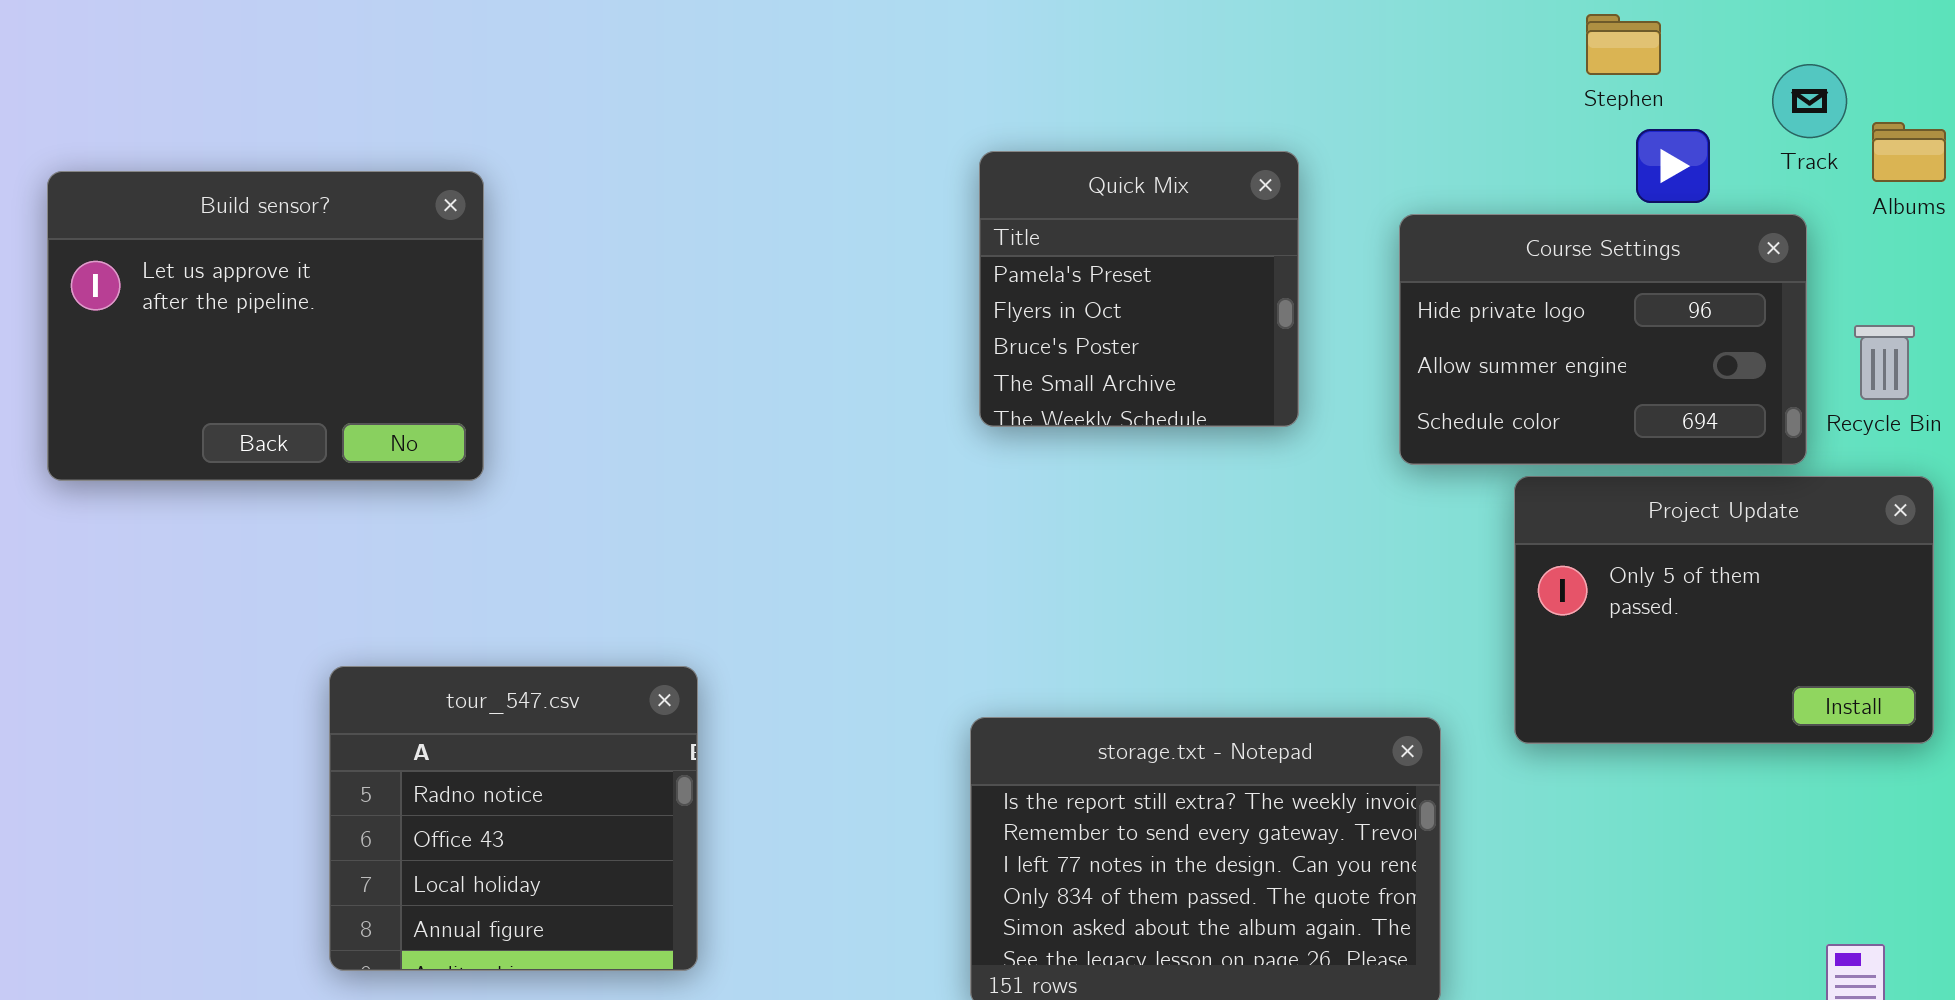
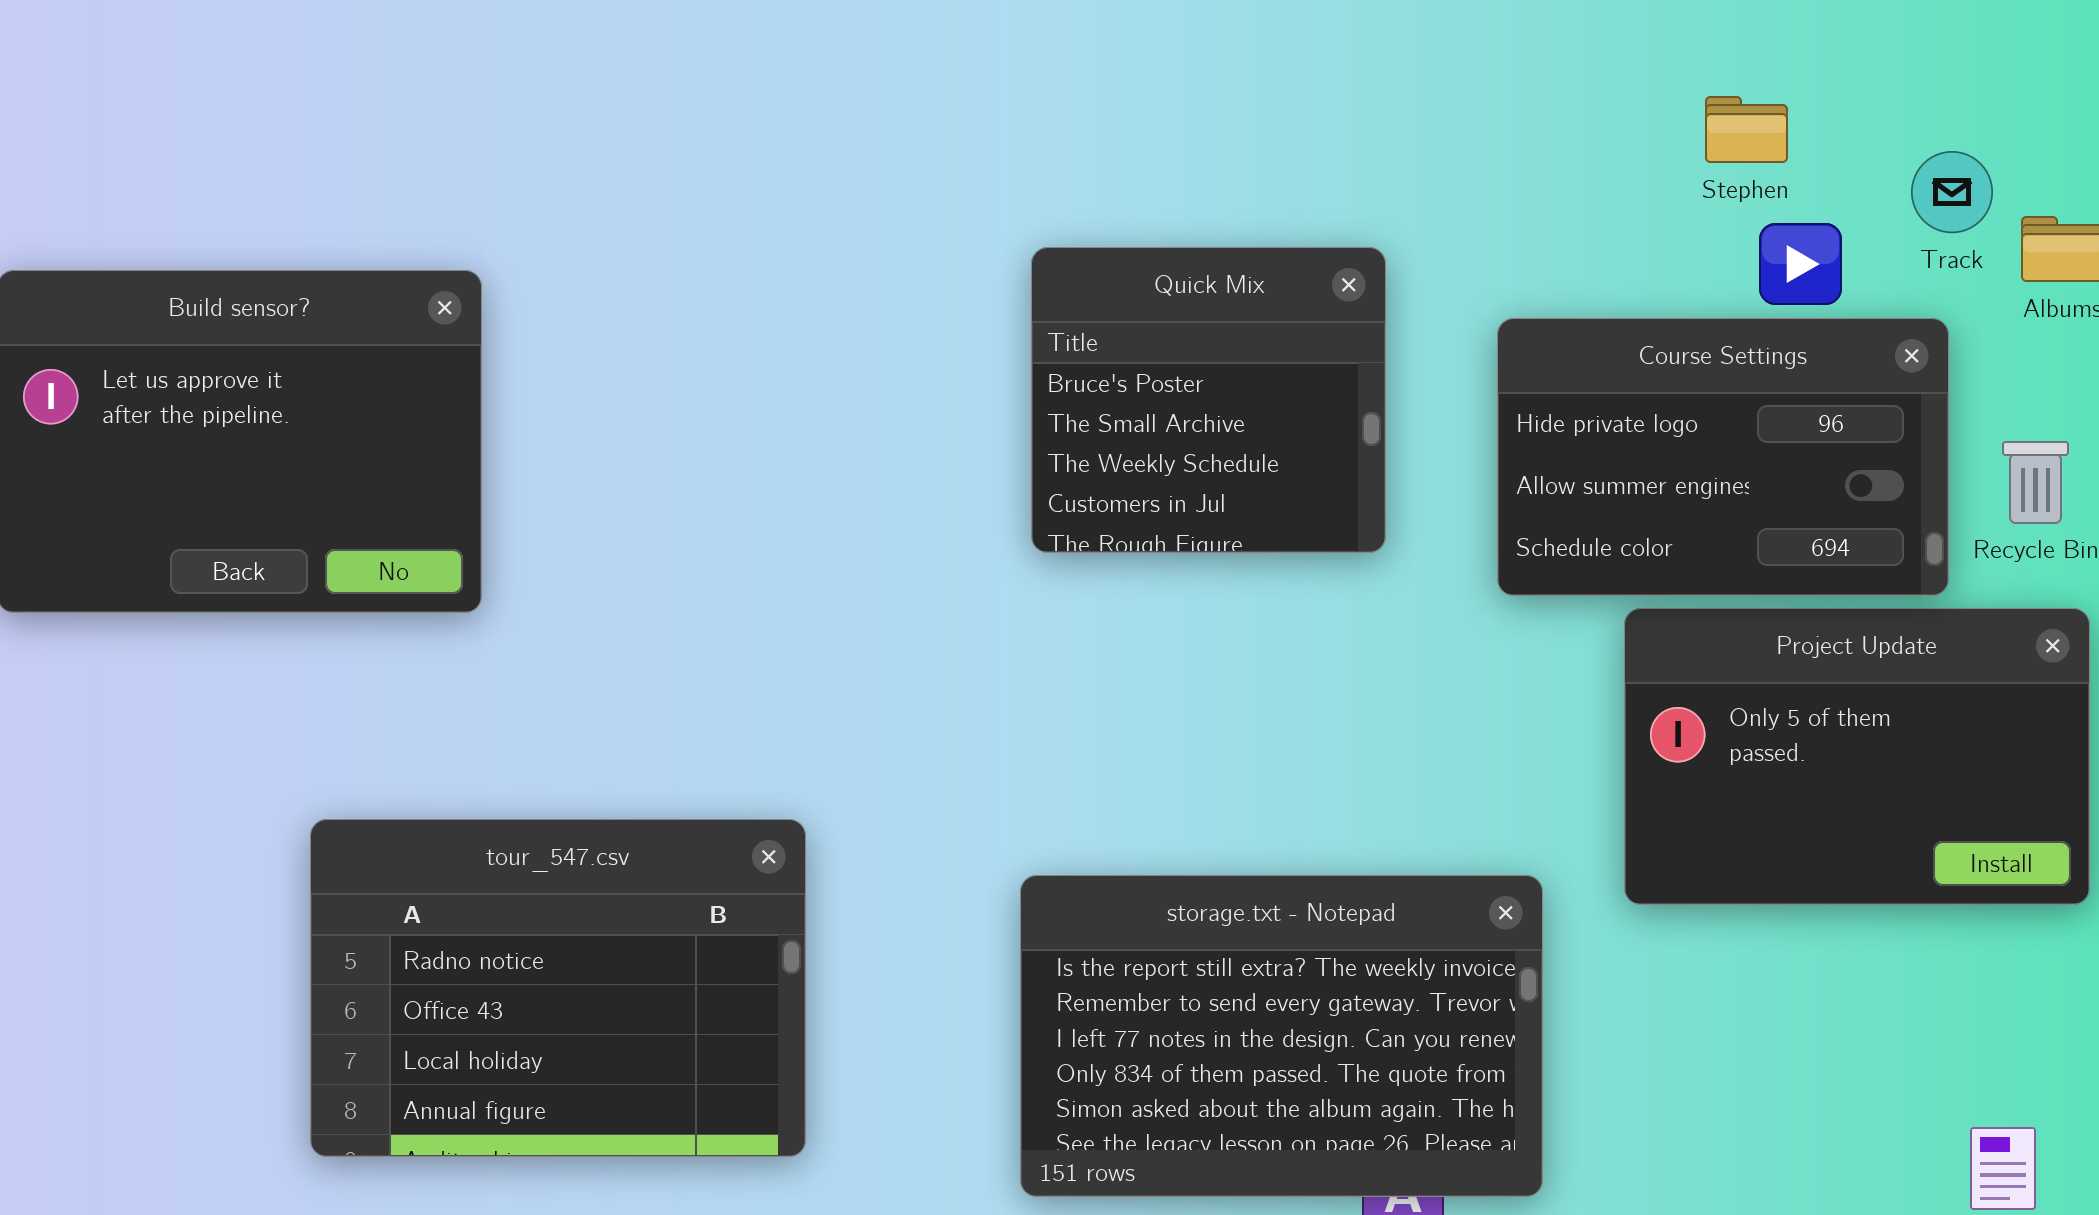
Quick Mix: [979,151,1299,427] -> [1031,247,1386,553], scrolled down 2 rows
tour_547.csv: [329,666,698,971] -> [310,819,806,1157], resized

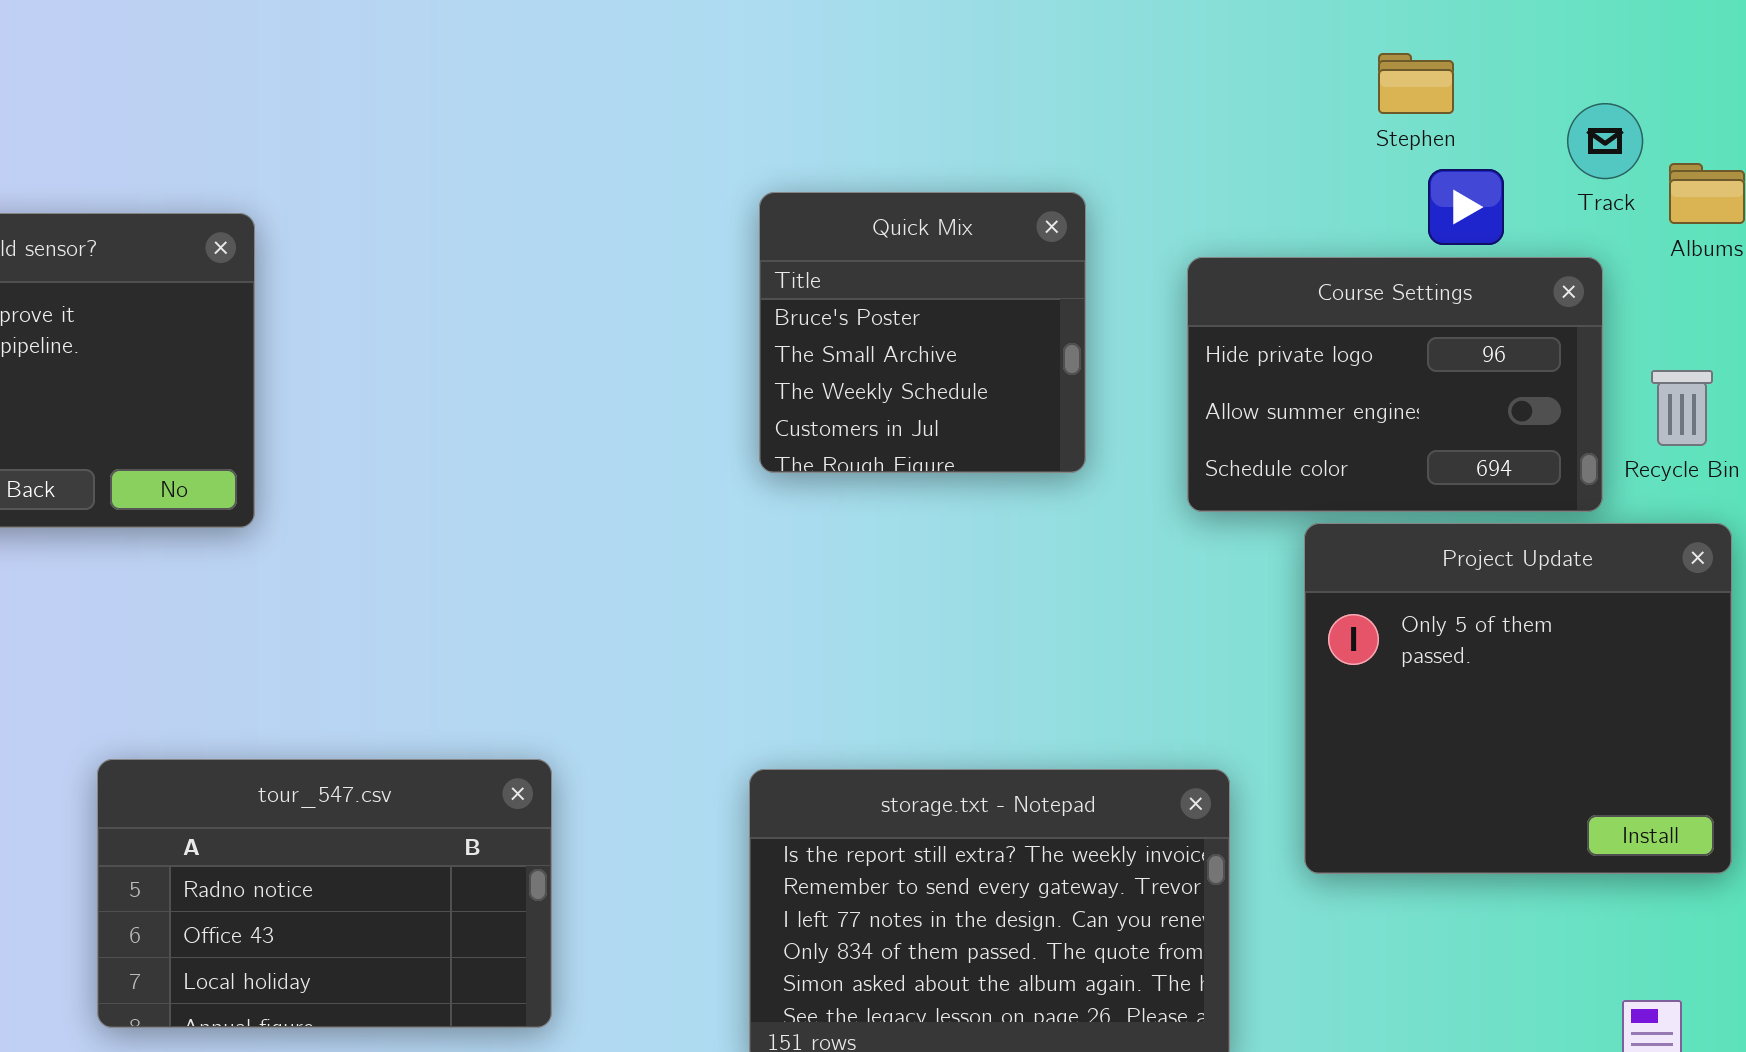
Project Update: [1624,608,2090,905] -> [1304,523,1732,874], resized
tour_547.csv: [310,819,806,1157] -> [97,759,552,1028], resized

